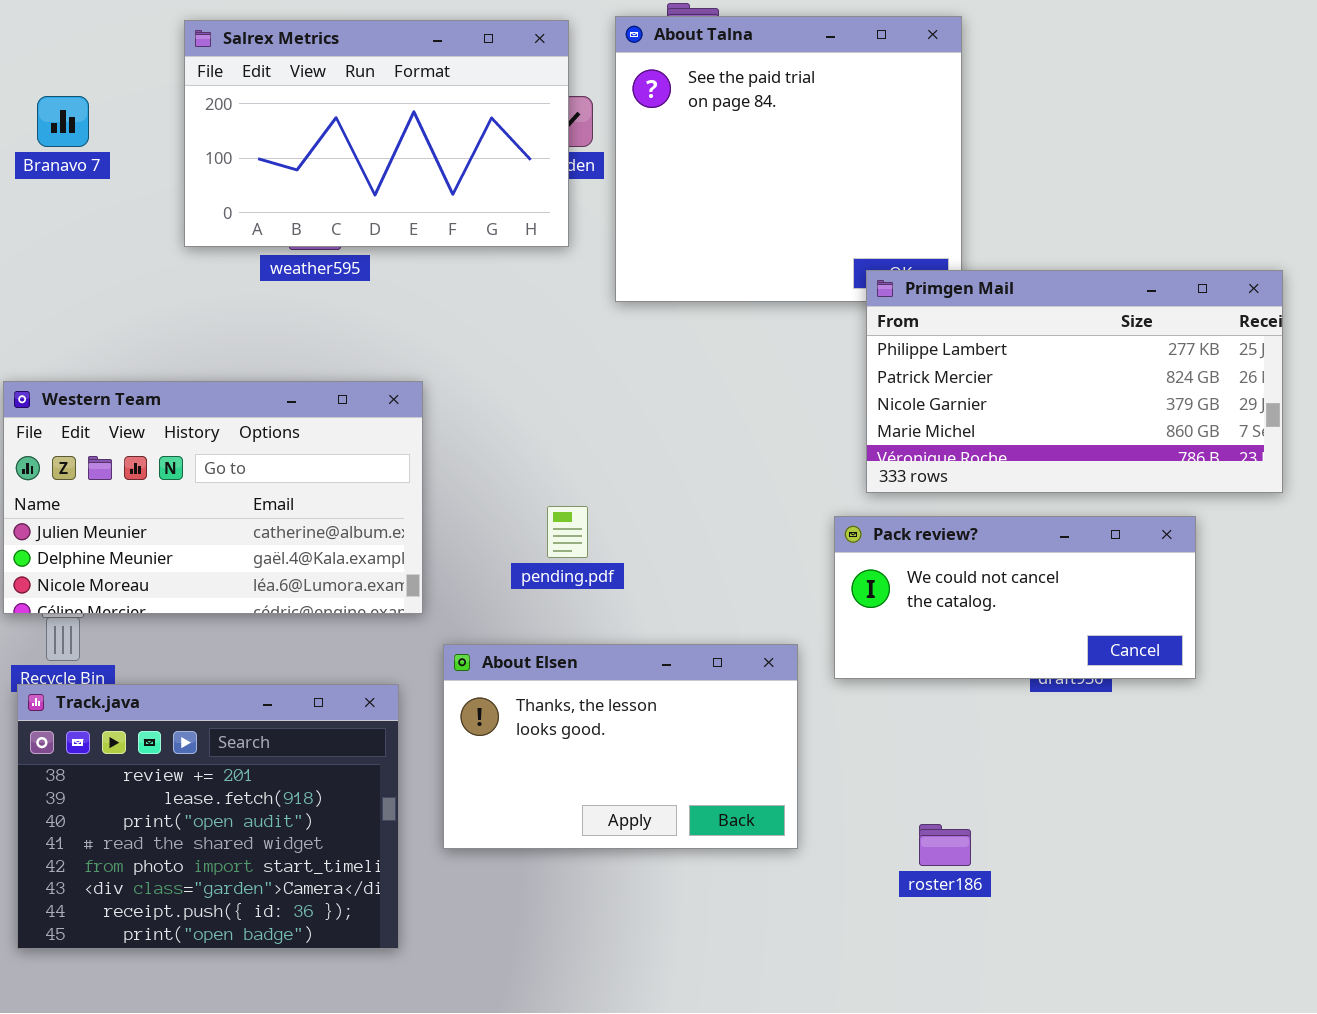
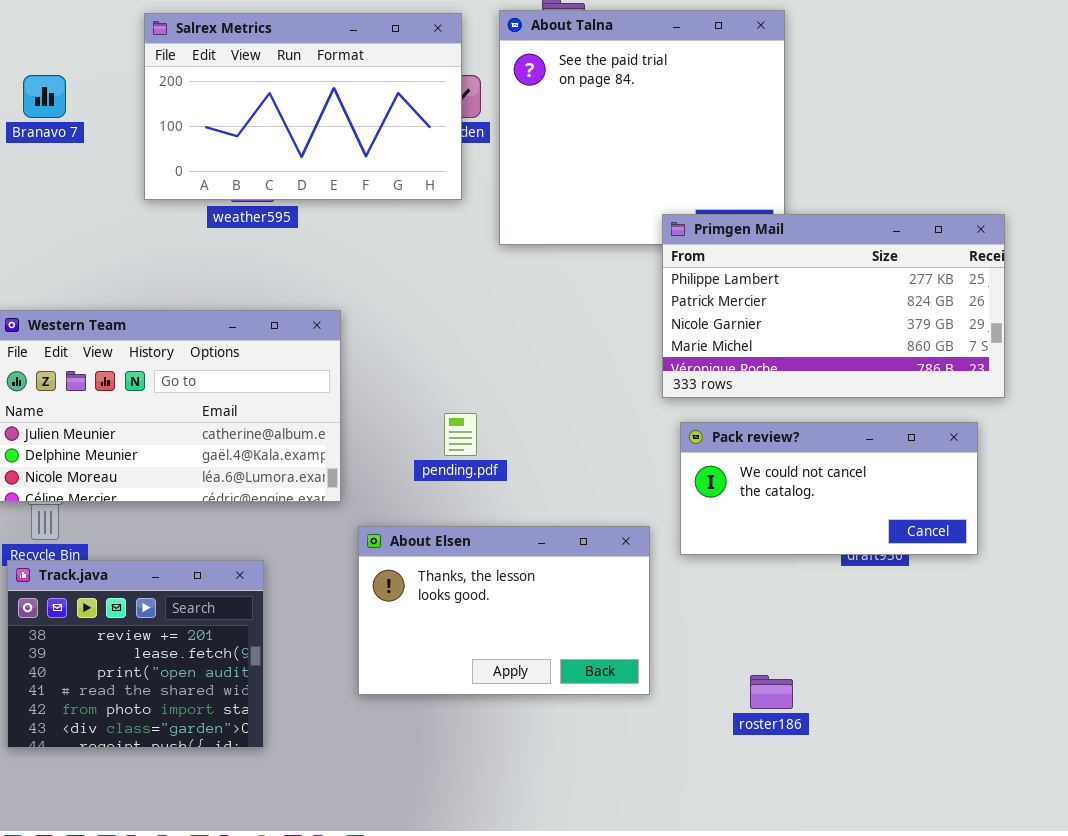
Primgen Mail: [866,270,1283,493] -> [662,214,1005,398], moved
Track.java: [17,684,399,949] -> [7,560,264,748], resized

